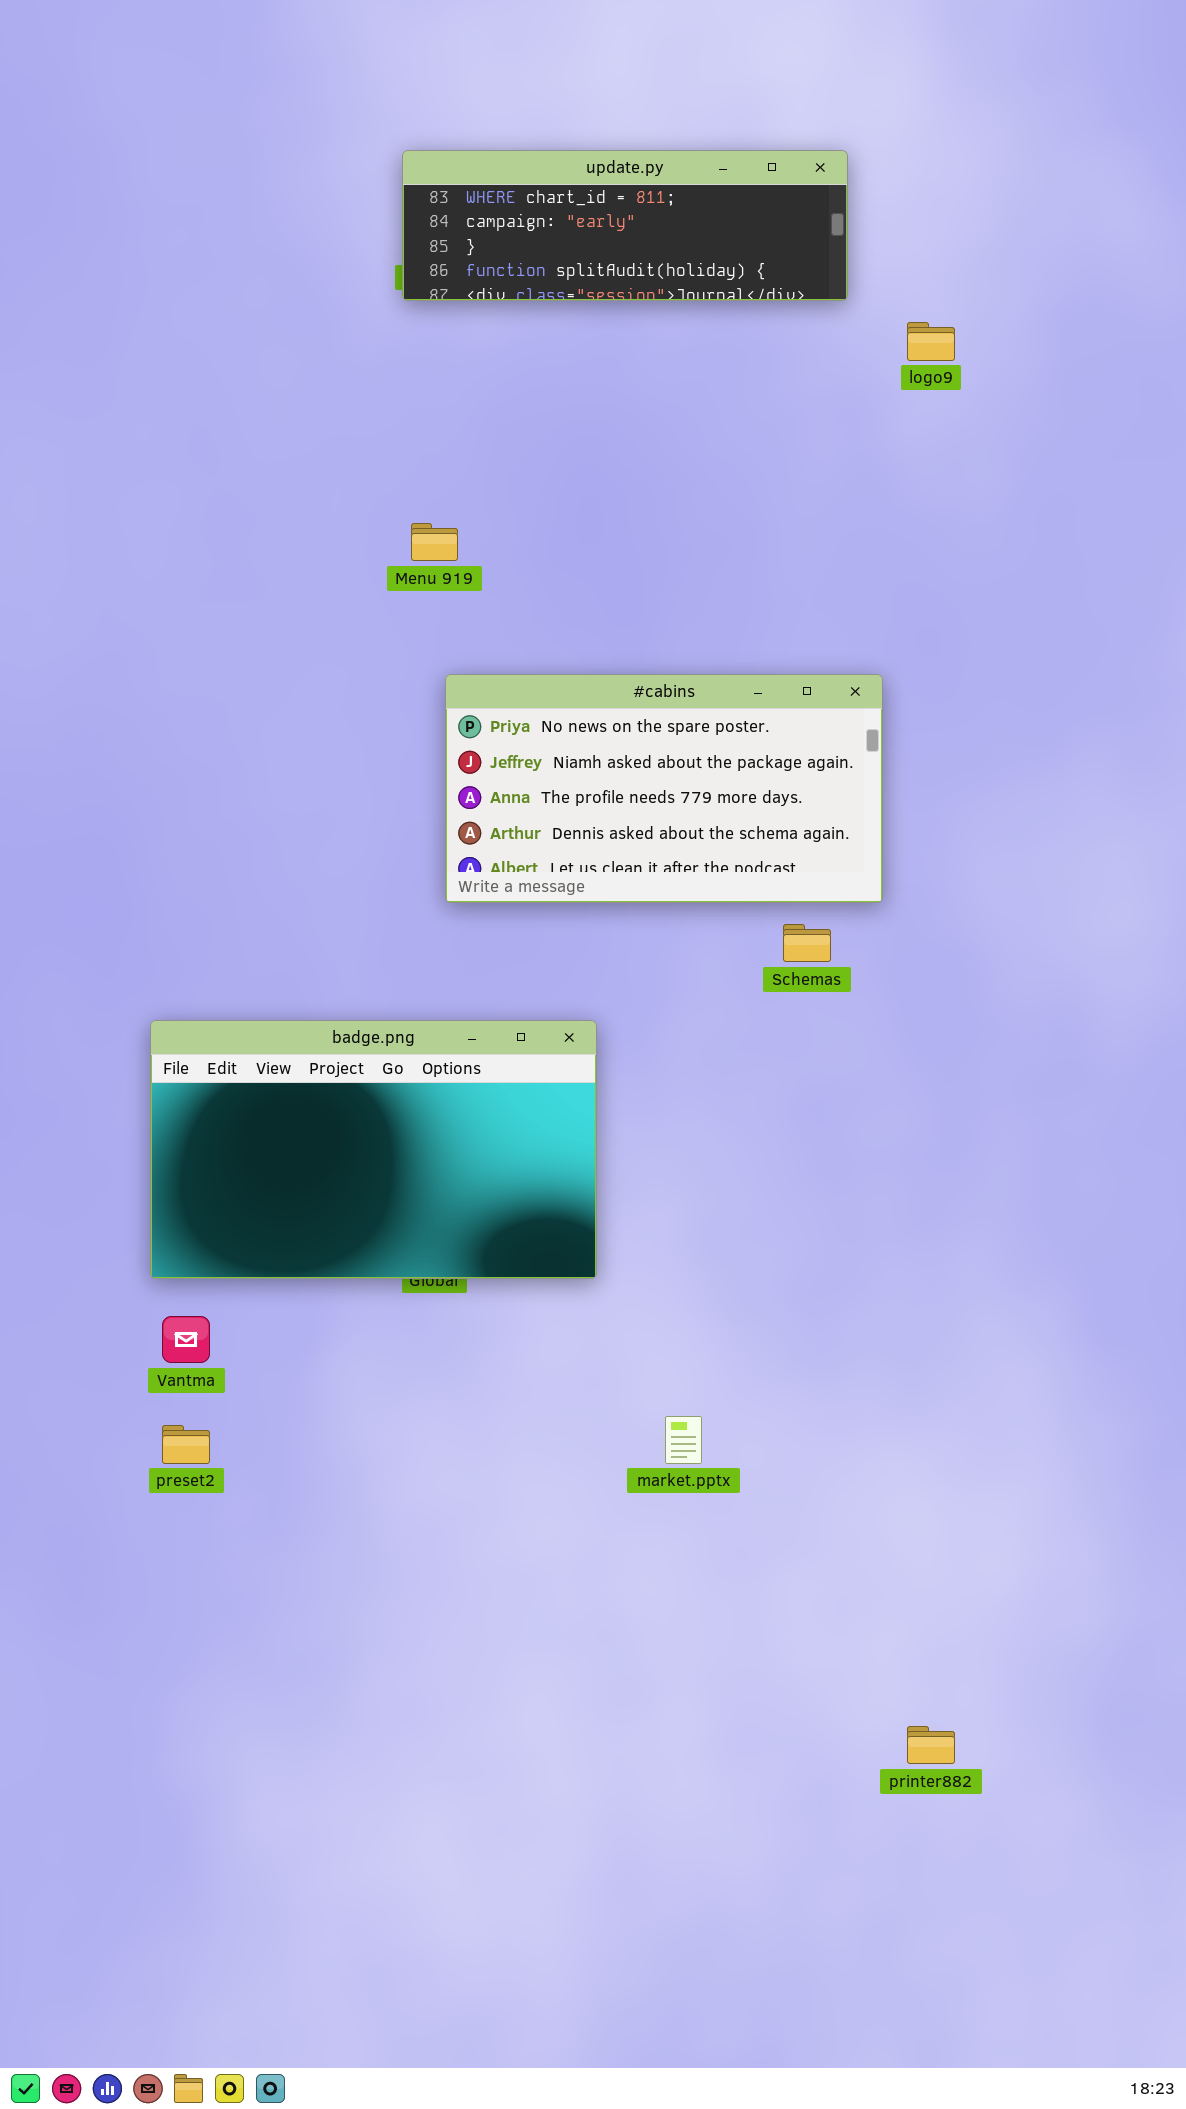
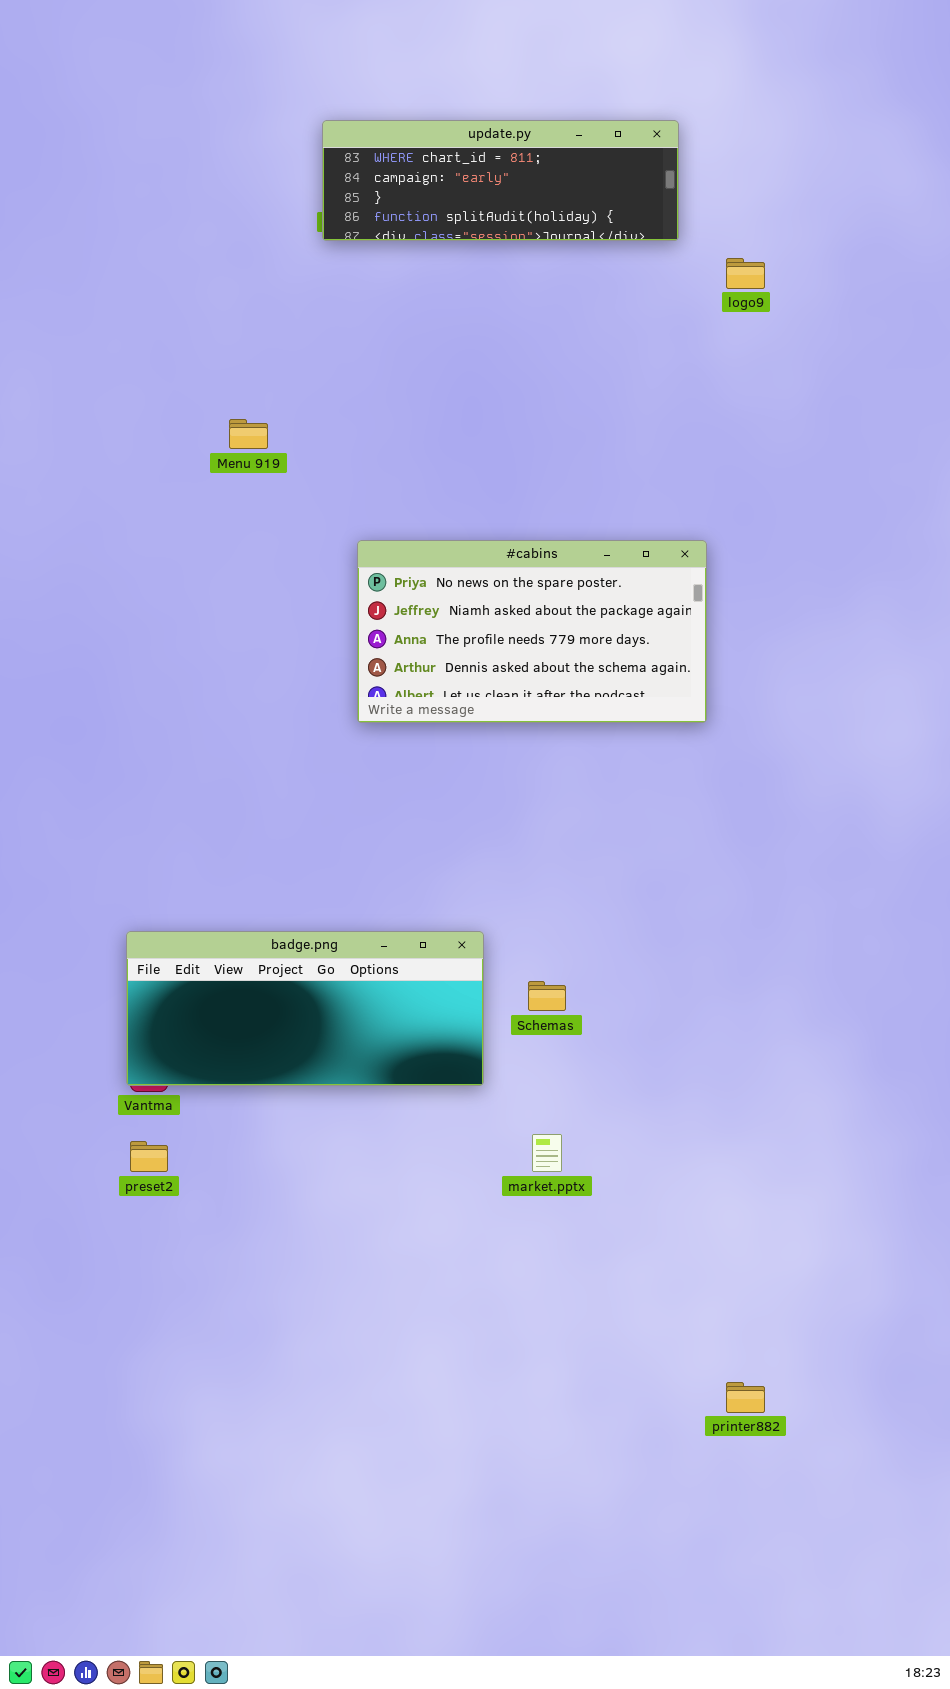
Menu 919: [411,523,458,561] -> [229,419,268,449], moved
Schemas: [783,924,831,962] -> [528,981,566,1011], moved
badge.png: [150,1020,597,1279] -> [126,931,484,1086], moved, resized

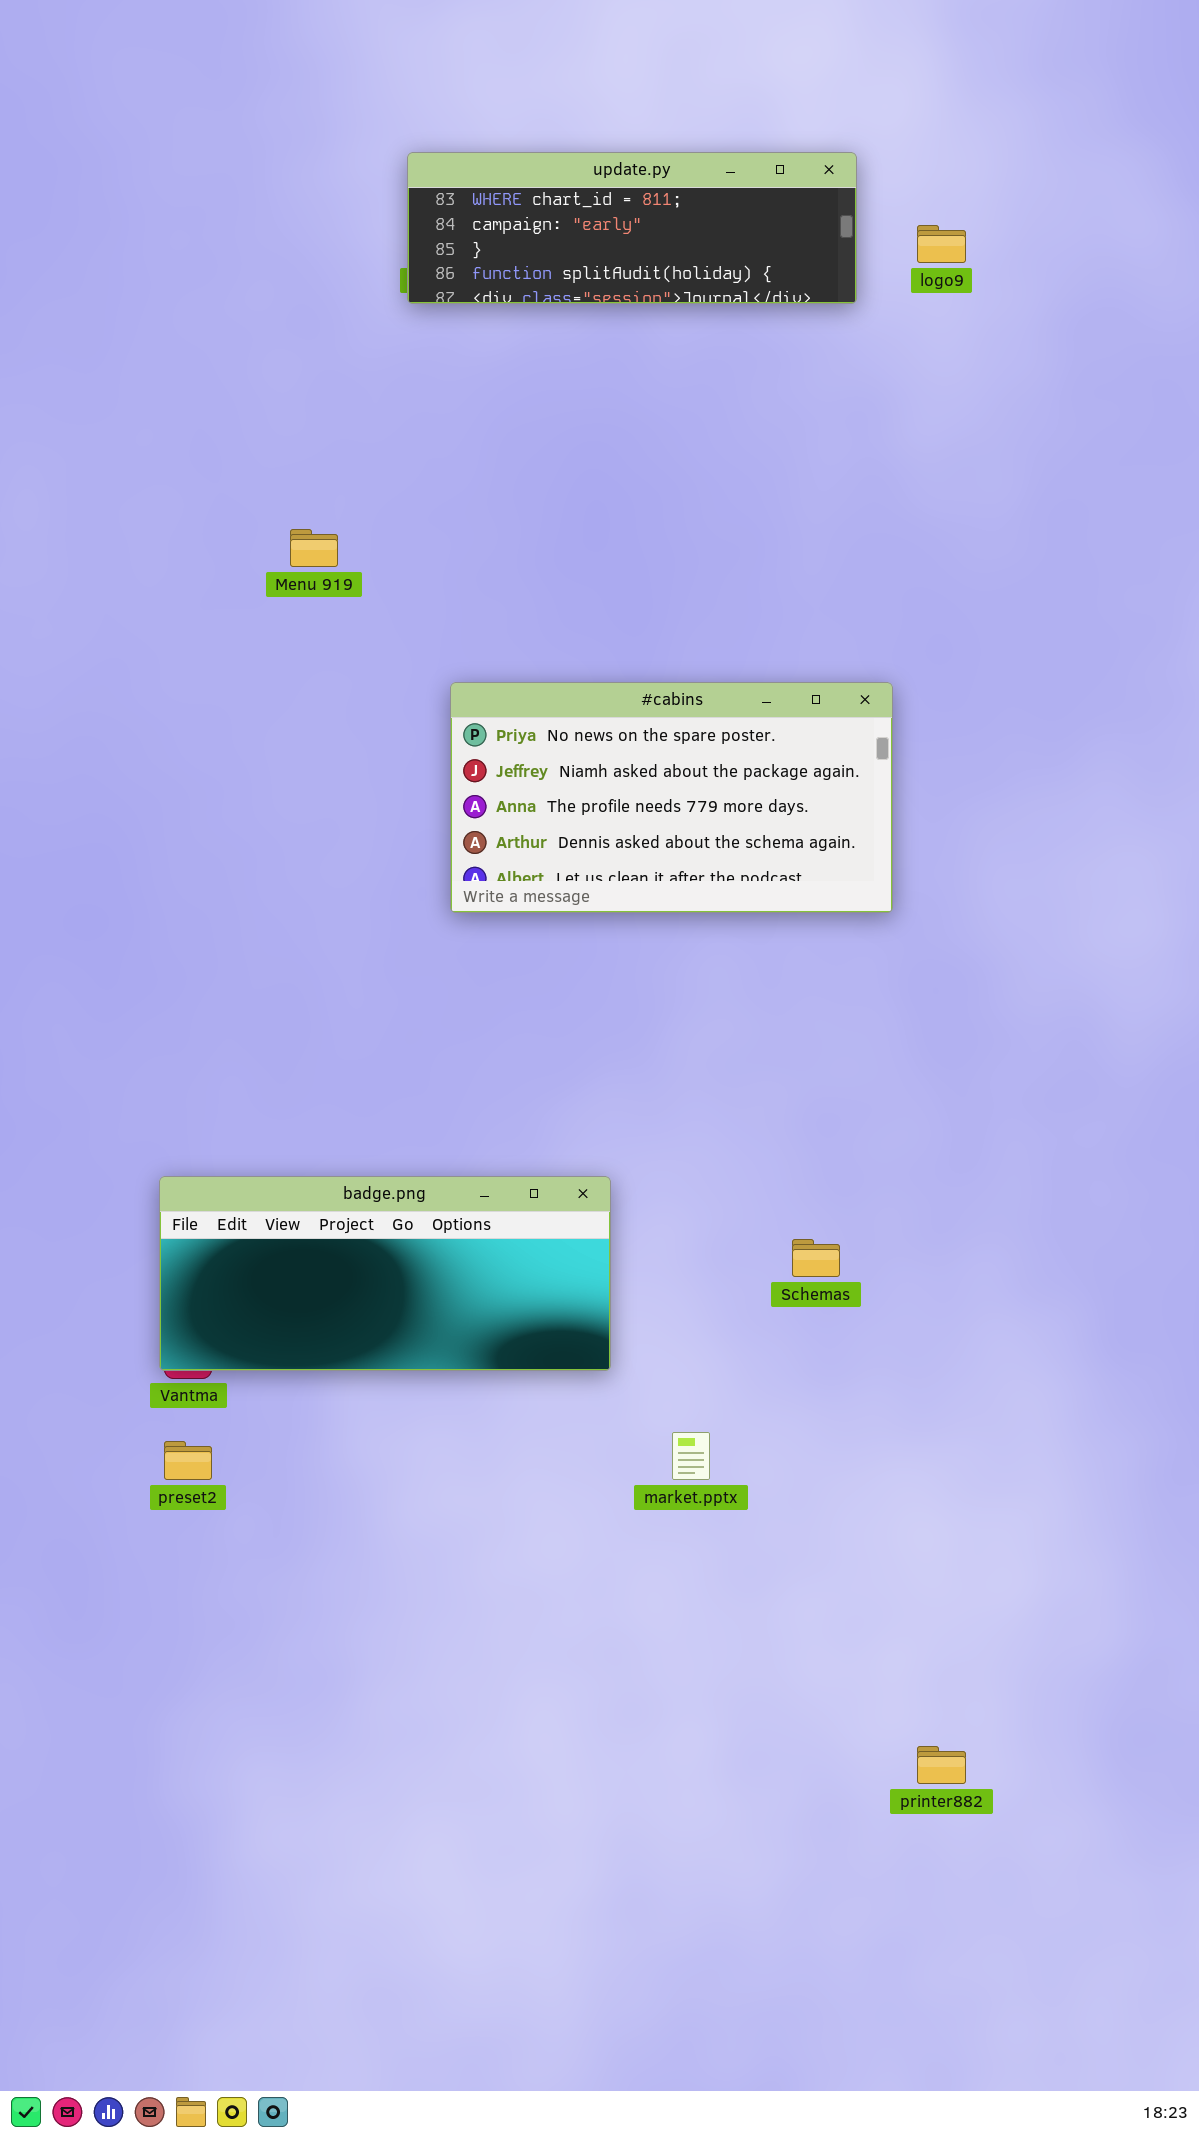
logo9: [726,258,765,289] -> [917,225,966,263], moved
Schemas: [528,981,566,1011] -> [792,1239,840,1277], moved

